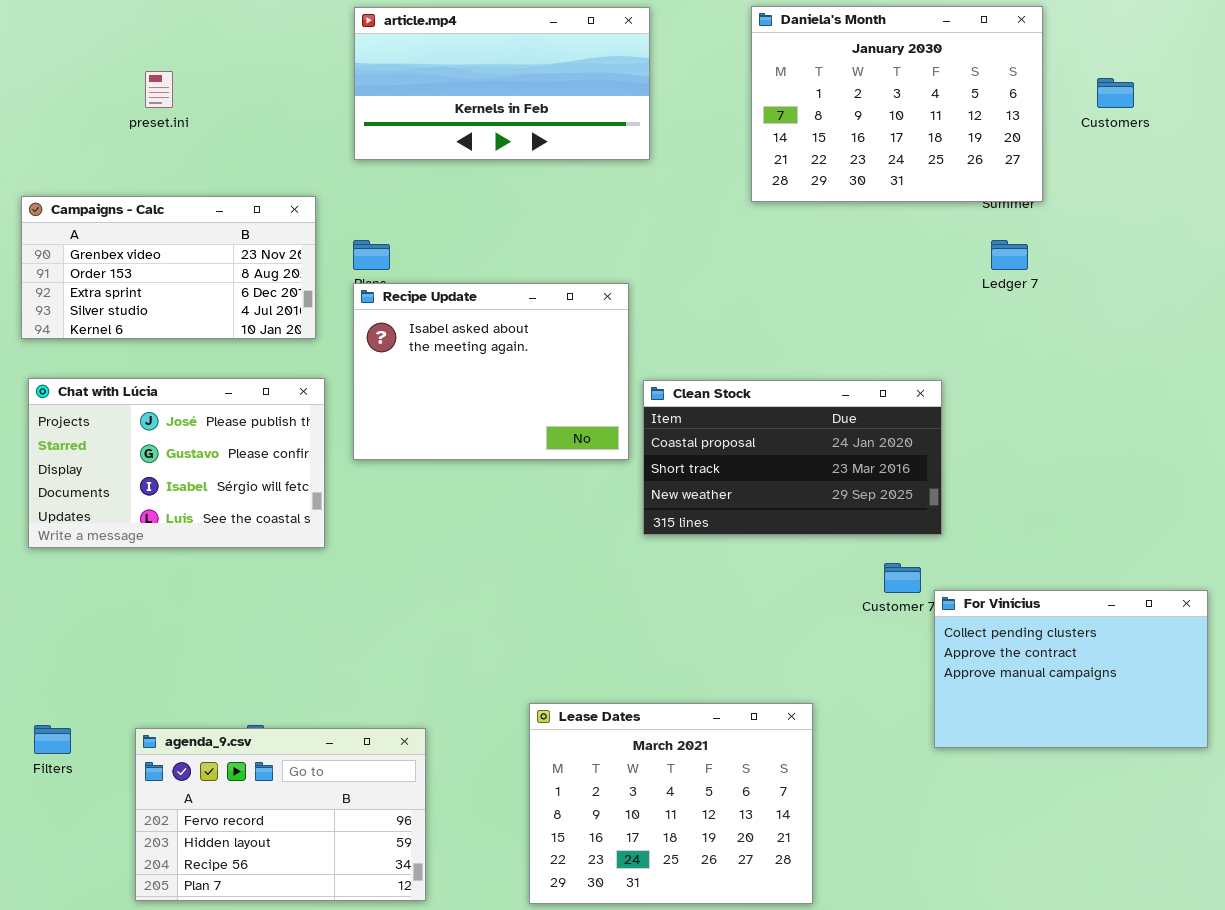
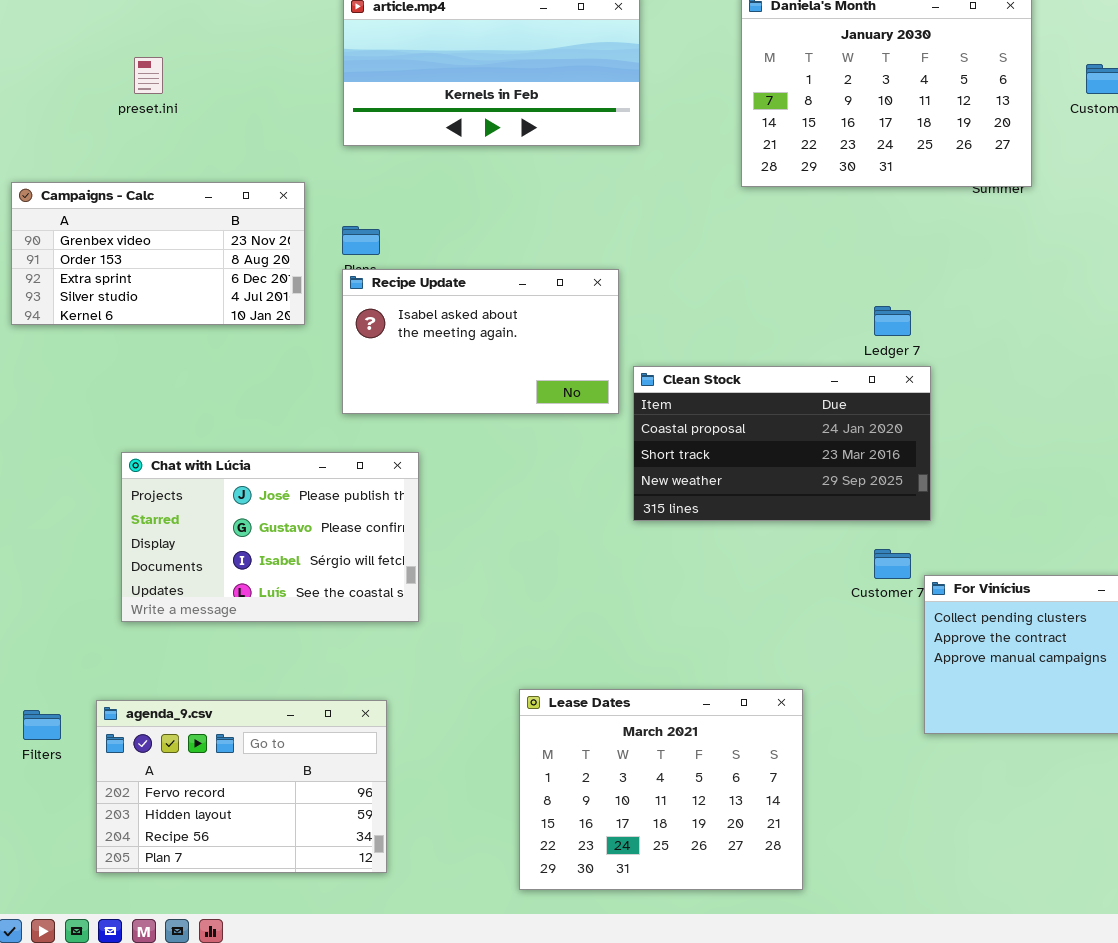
Ledger 7: [991,240,1028,270] -> [874,306,911,336], moved
Recipe Update: [353,283,629,460] -> [342,269,619,414], resized
Chat with Lúcia: [28,378,325,548] -> [121,452,419,622], moved
agenda_9.csv: [135,728,426,901] -> [96,700,387,873], moved

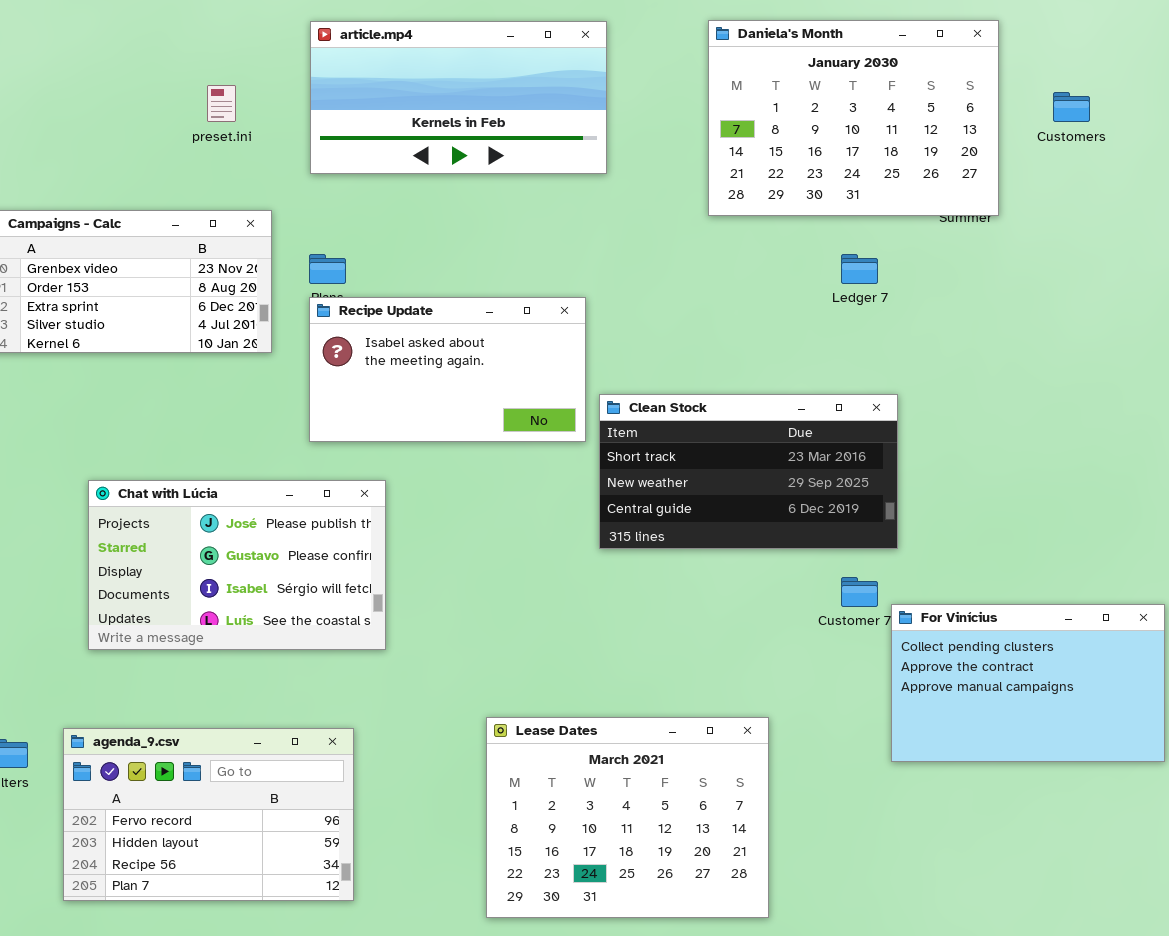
preset.ini: [134,57,163,94] -> [207,85,236,122], moved
Ledger 7: [874,306,911,336] -> [841,254,878,284], moved
Clean Stock: [633,366,931,521] -> [599,394,898,549], scrolled down 1 row

